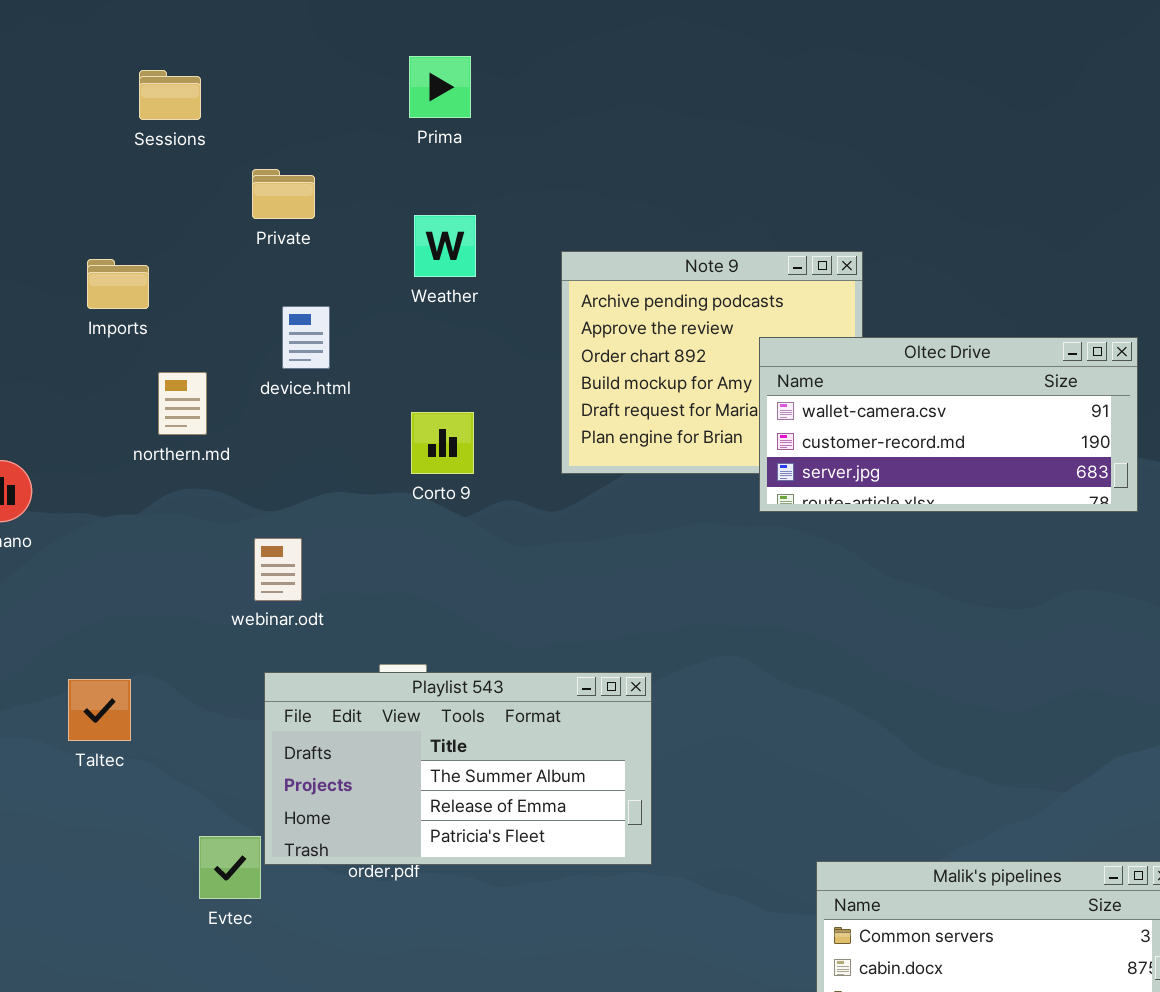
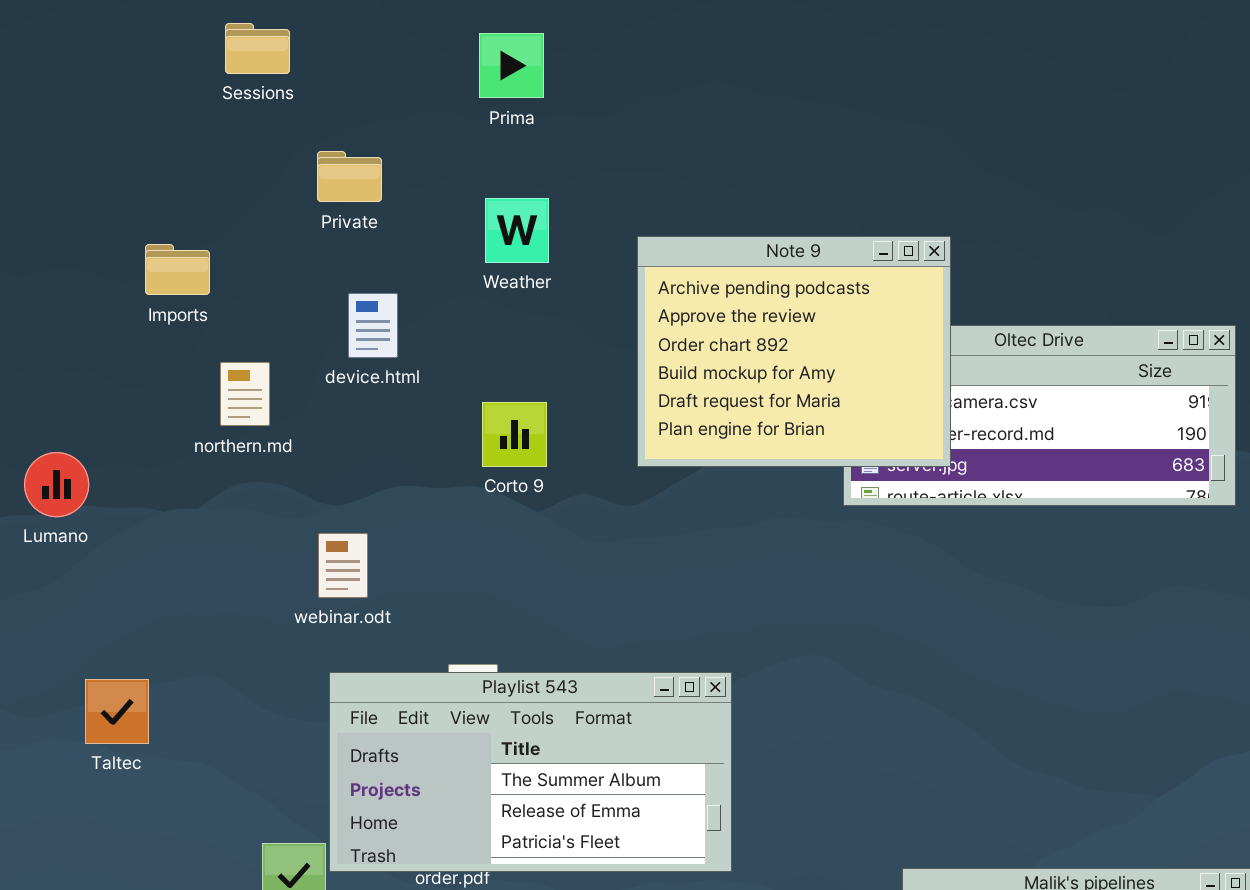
Sessions: [139,70,201,120] -> [225,23,290,74], moved
Note 9: [561,251,863,474] -> [637,236,951,467], raised
Taltec: [68,679,131,741] -> [85,679,149,744], moved

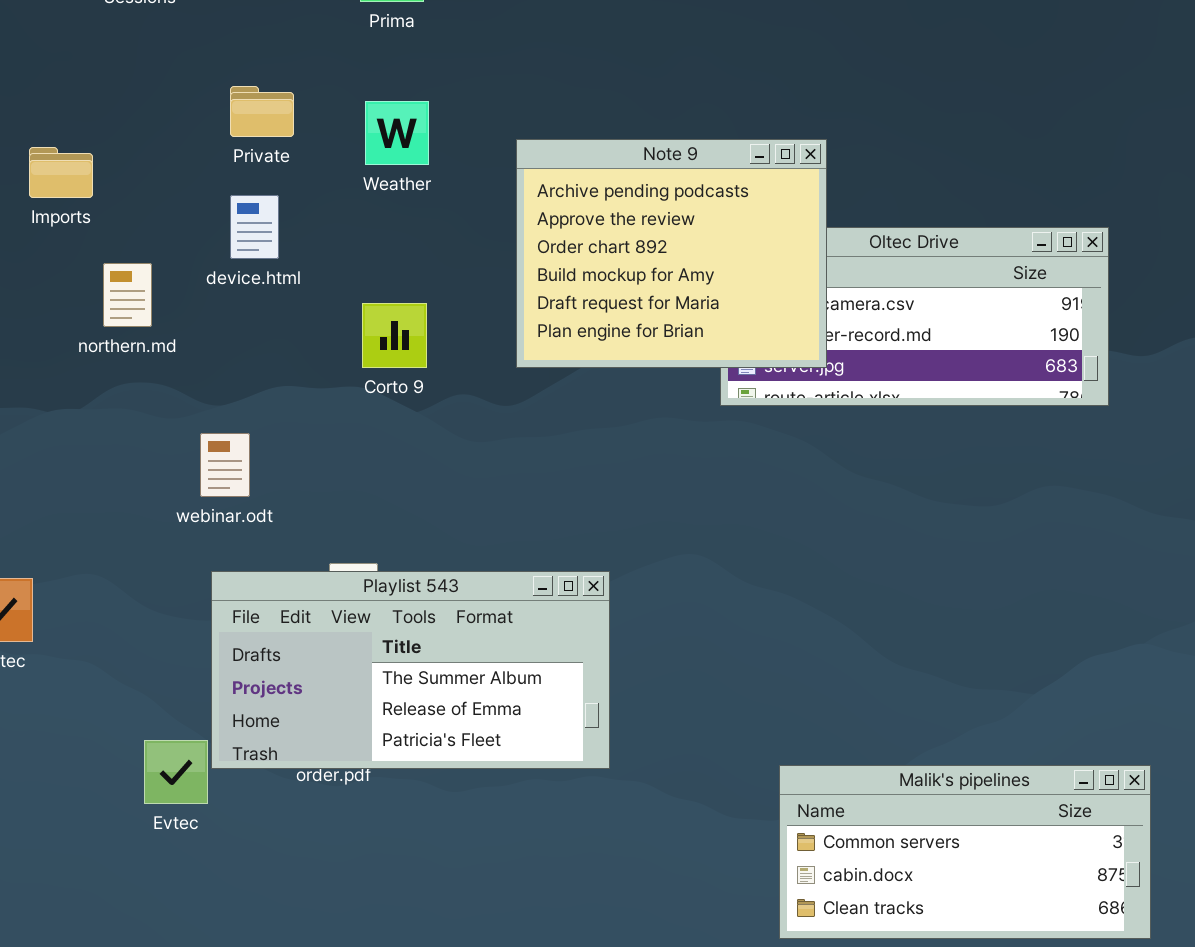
Private: [317,151,382,202] -> [230,86,294,137], moved

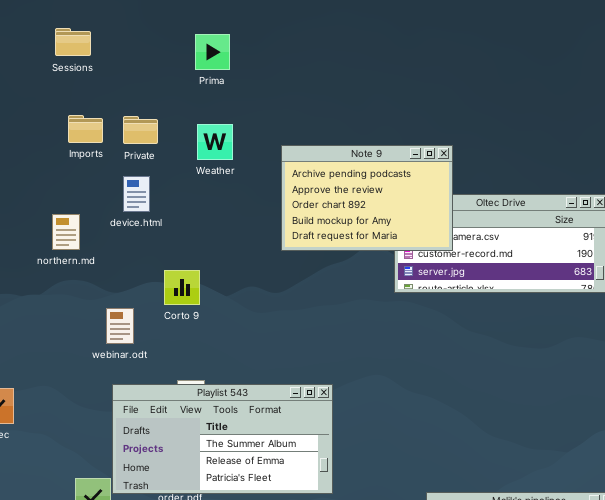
Note 9: [516,139,827,368] -> [281,145,453,251], resized
Imports: [29,147,93,198] -> [68,115,103,143], moved
Corto 9: [362,303,427,368] -> [164,270,200,305], moved

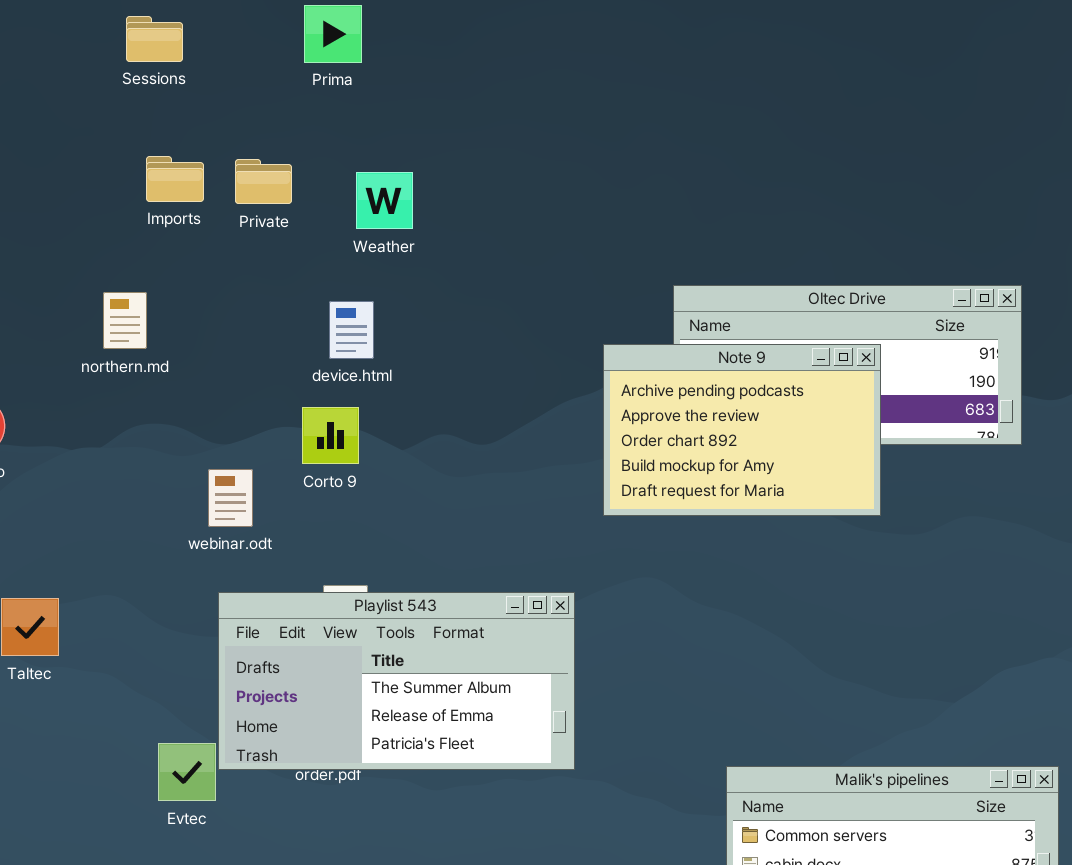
Prima: [195,34,230,70] -> [304,5,362,63], moved
Note 9: [281,145,453,251] -> [603,344,881,516], moved
device.html: [123,176,150,212] -> [329,301,374,359], moved
northern.md: [52,214,80,250] -> [103,292,147,349], moved

